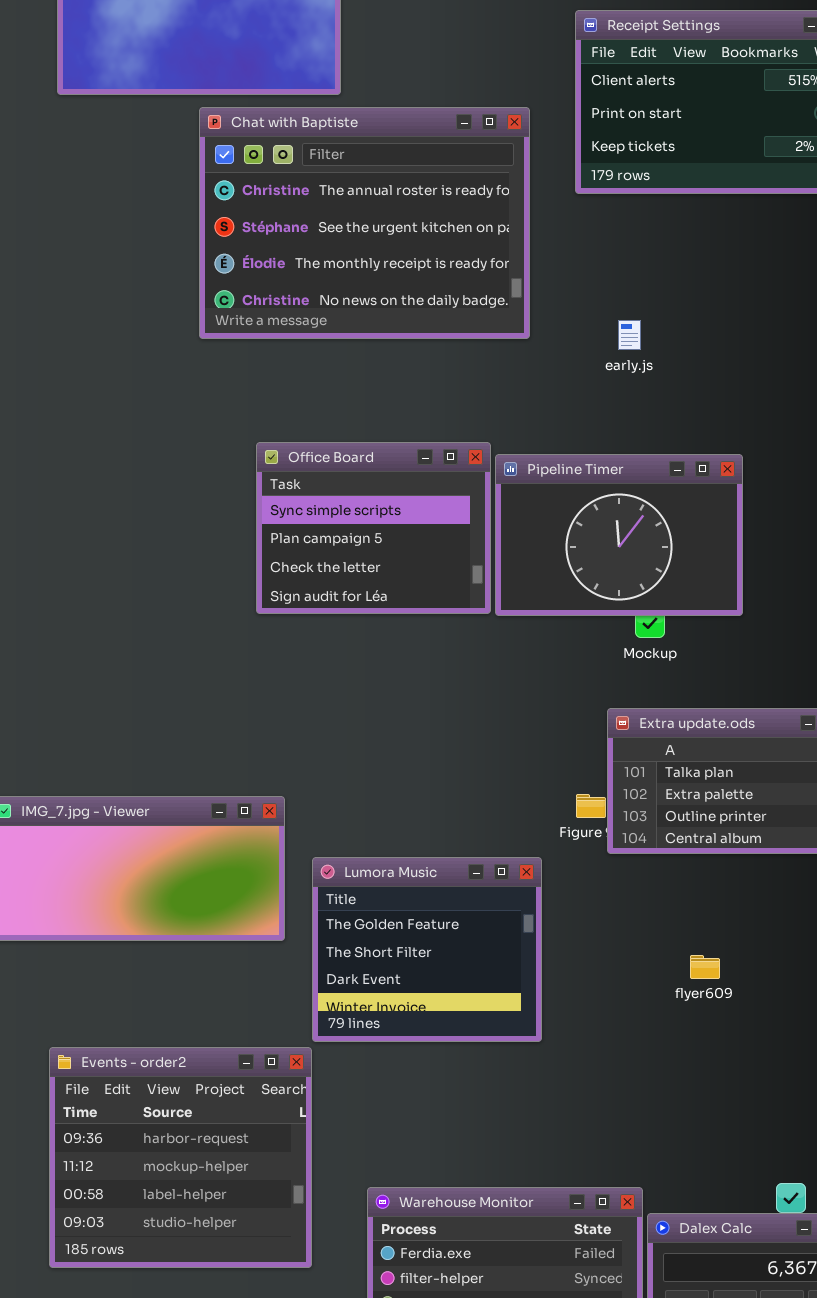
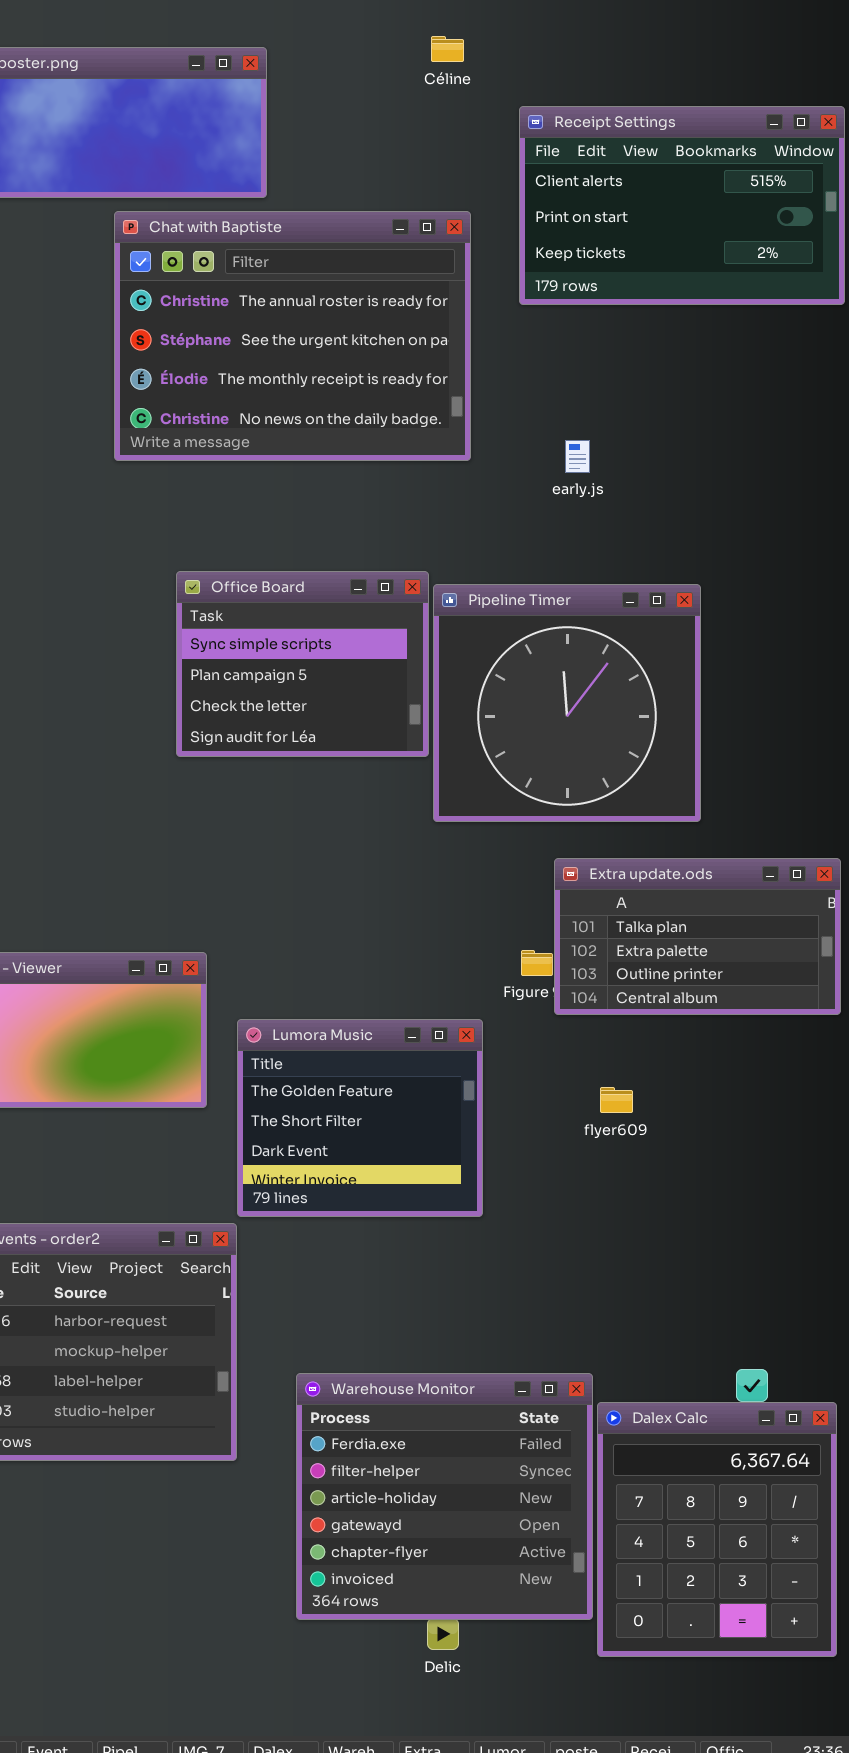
Pipeline Timer: [495,454,743,616] -> [433,584,701,822], resized
flyer609: [690,955,720,979] -> [600,1087,633,1113], moved

